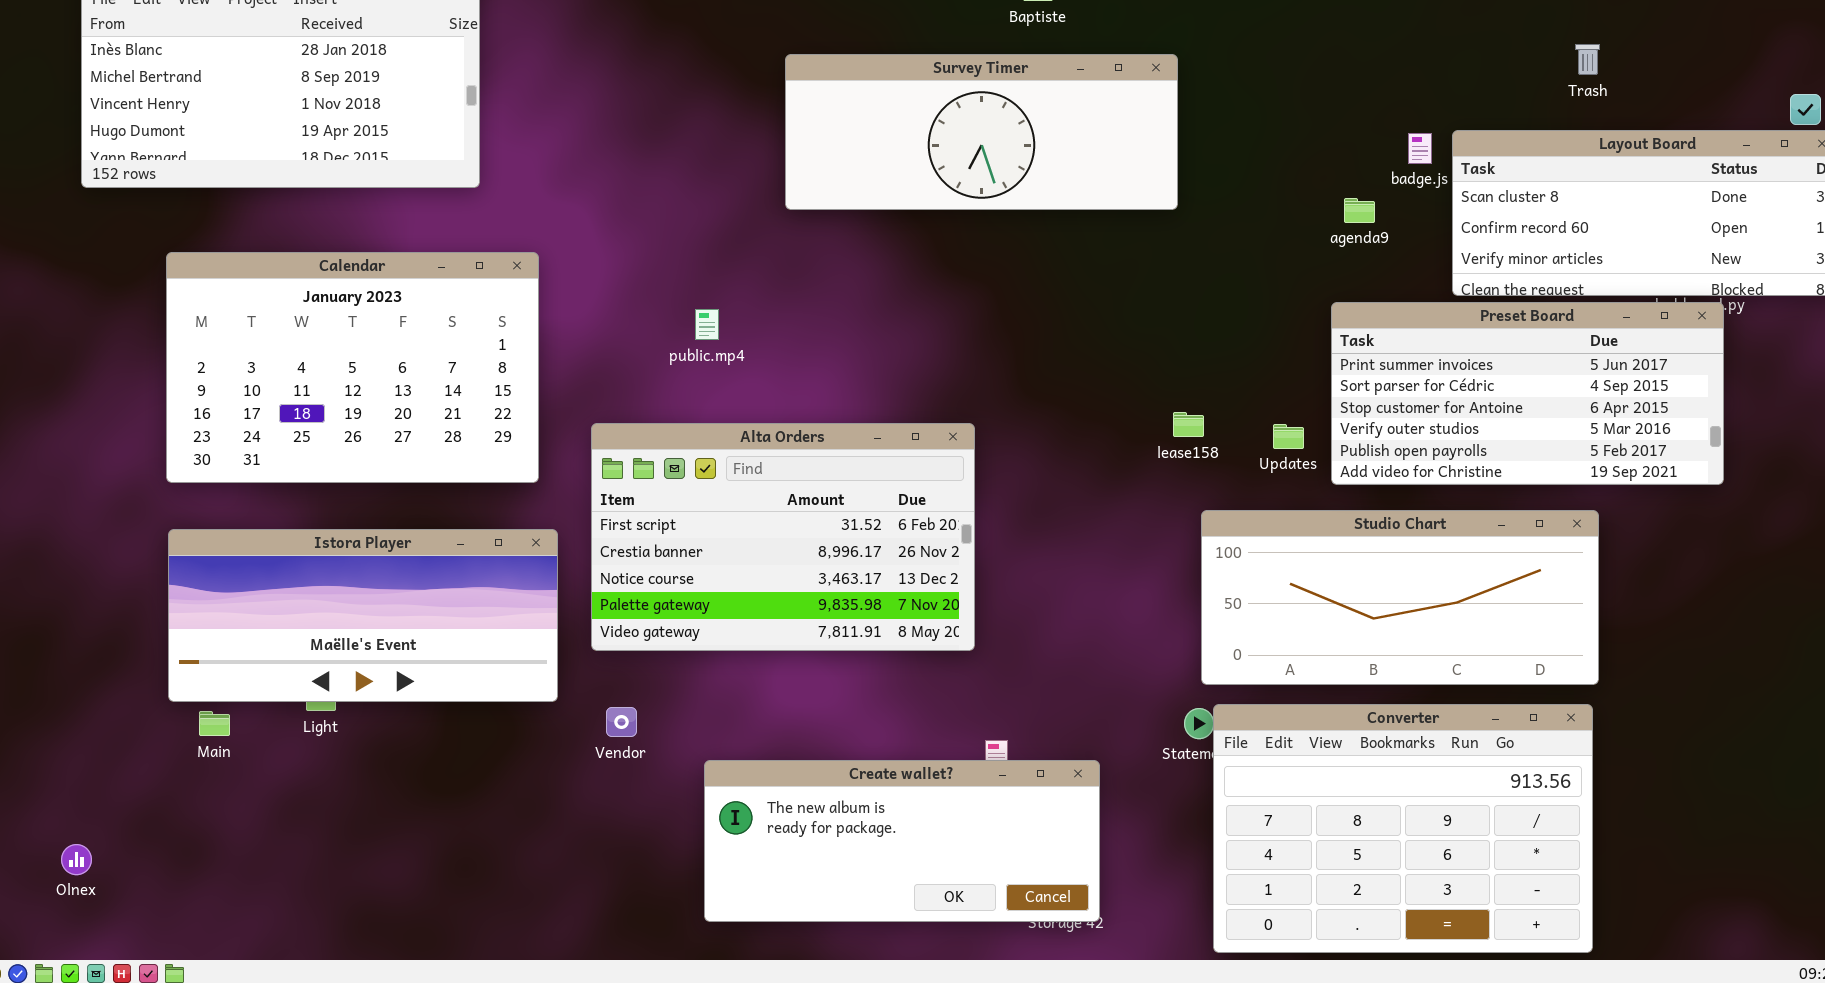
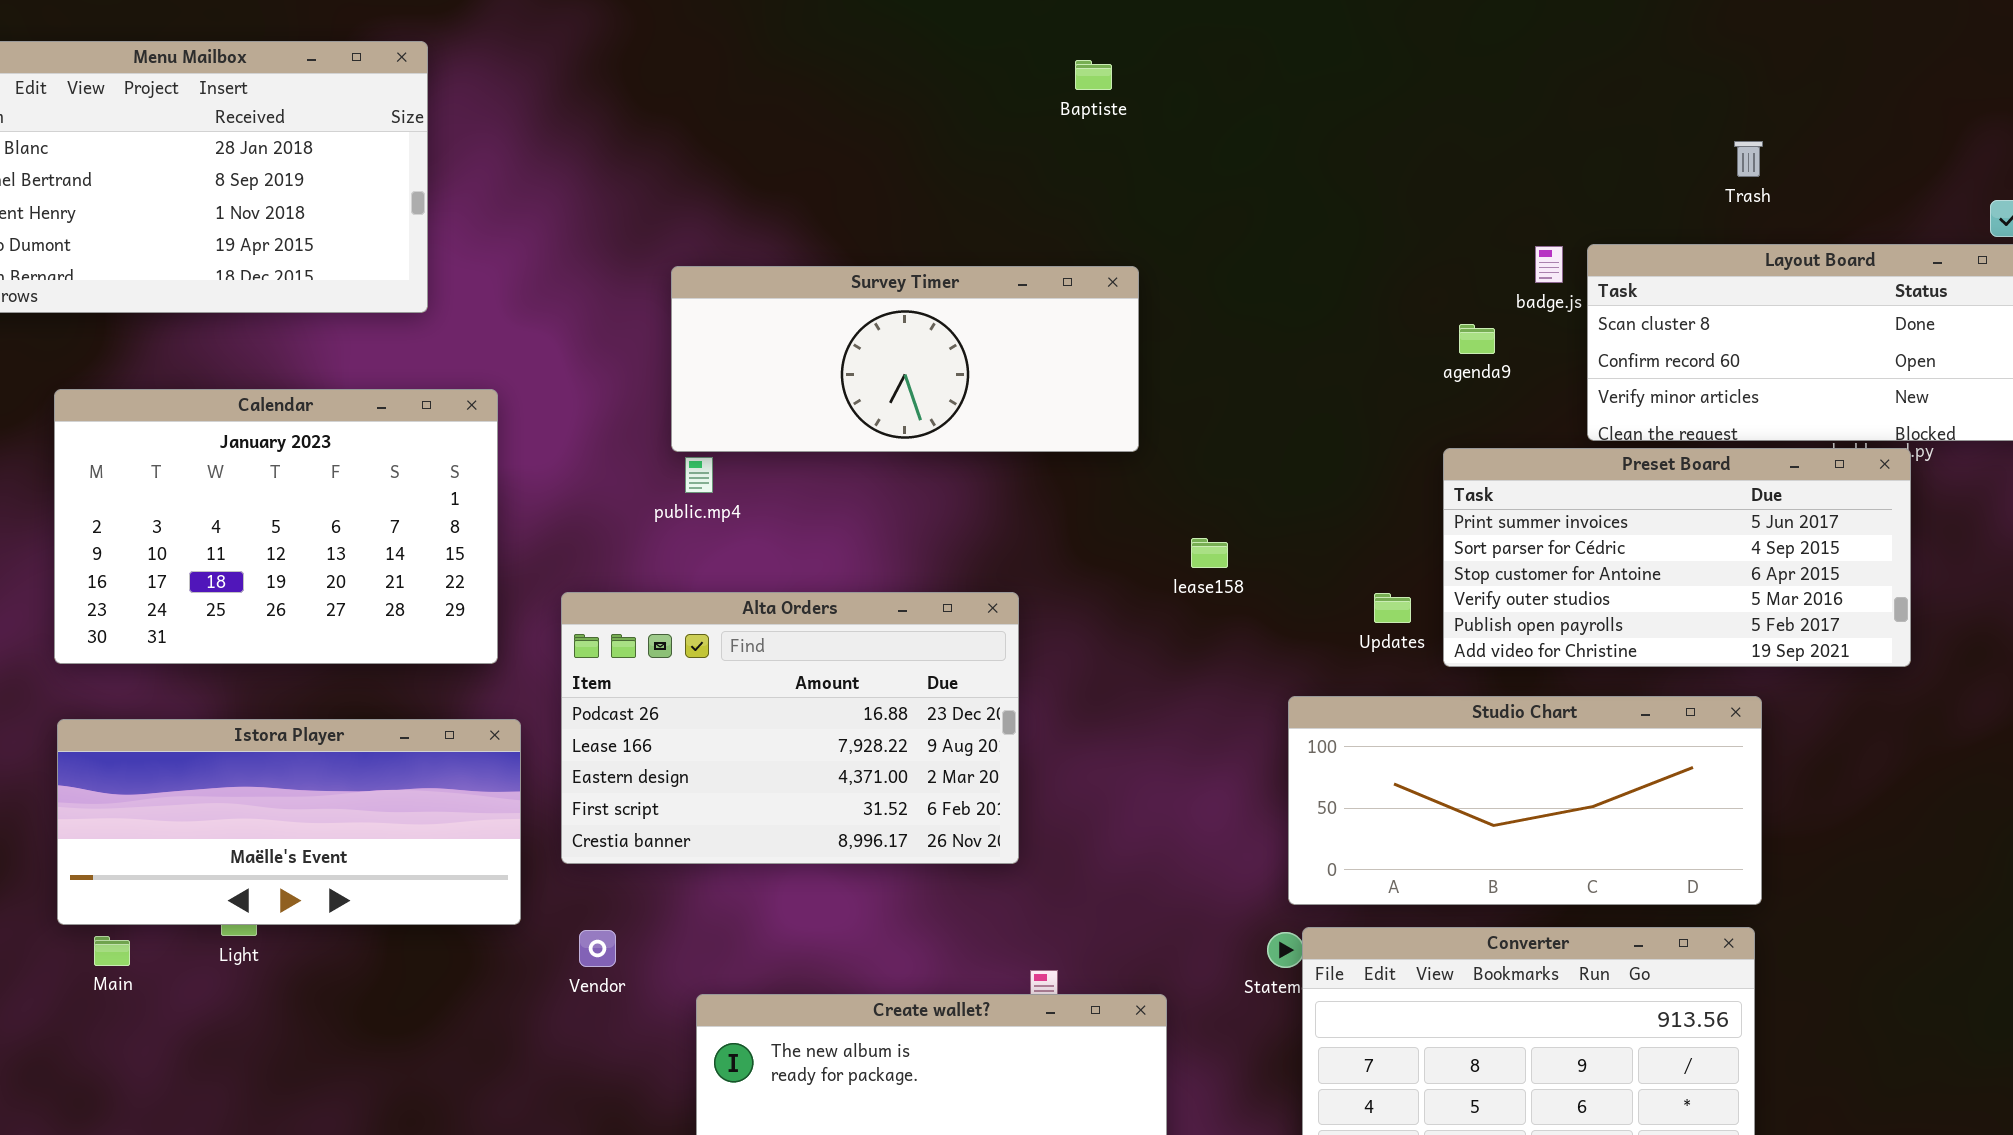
Survey Timer: [785,54,1178,210] -> [671,266,1139,452], moved
lease158: [1173,412,1204,437] -> [1191,538,1228,568], moved
Alta Orders: [591,423,975,651] -> [561,592,1019,864], scrolled up 3 rows

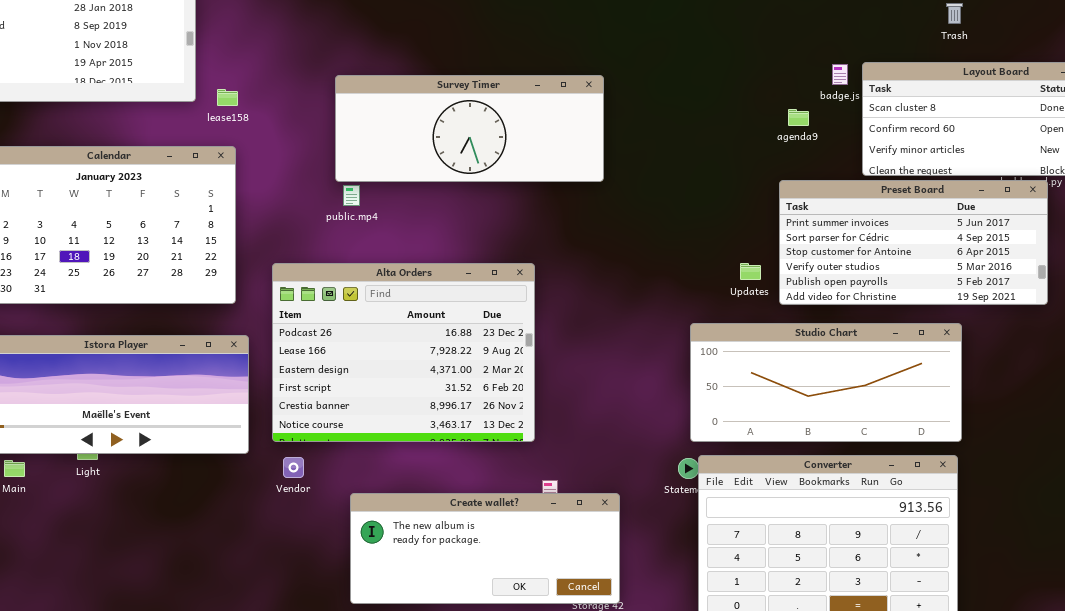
lease158: [1191,538,1228,568] -> [217,89,238,106], moved
Alta Orders: [561,592,1019,864] -> [272,263,535,442], resized

